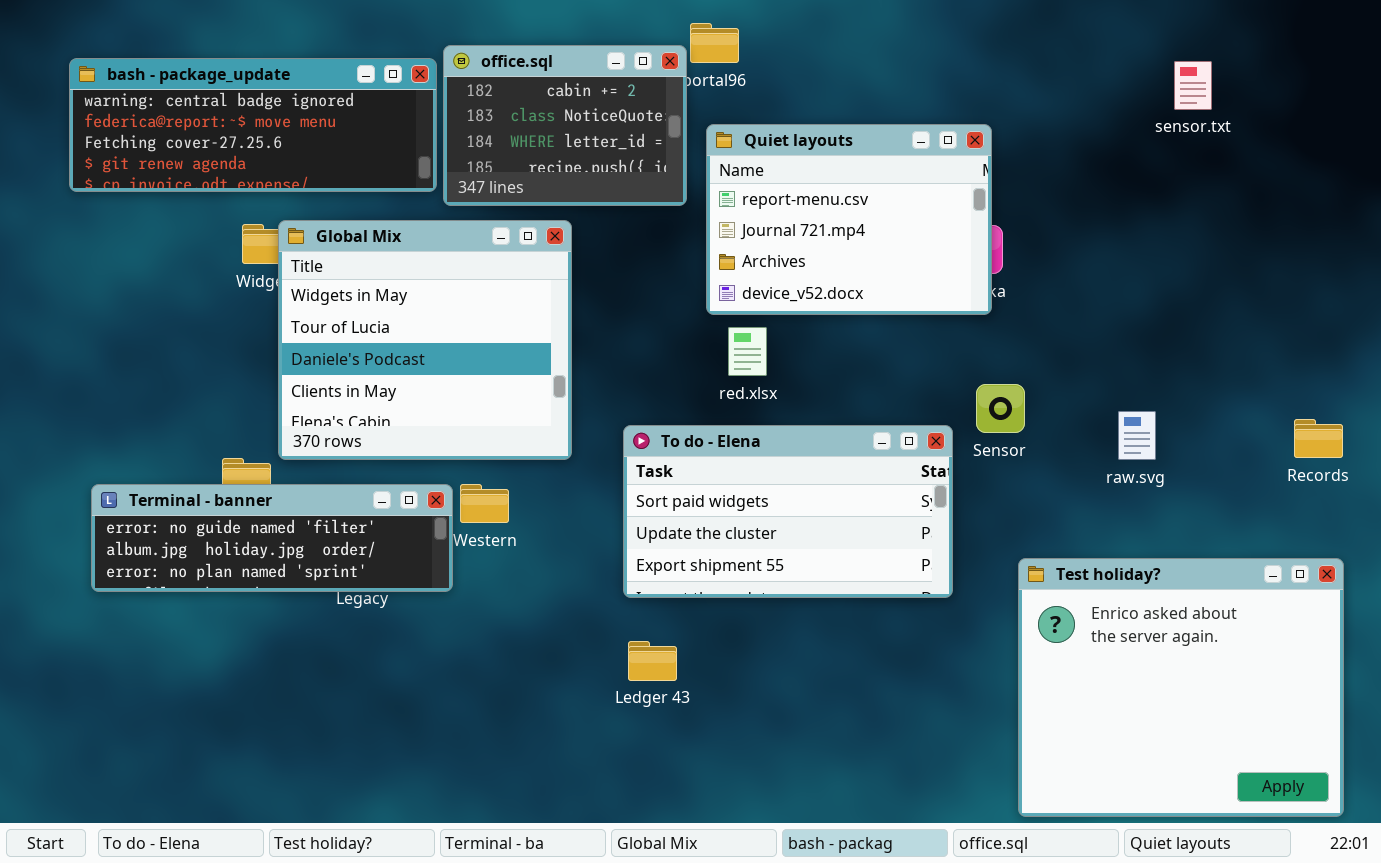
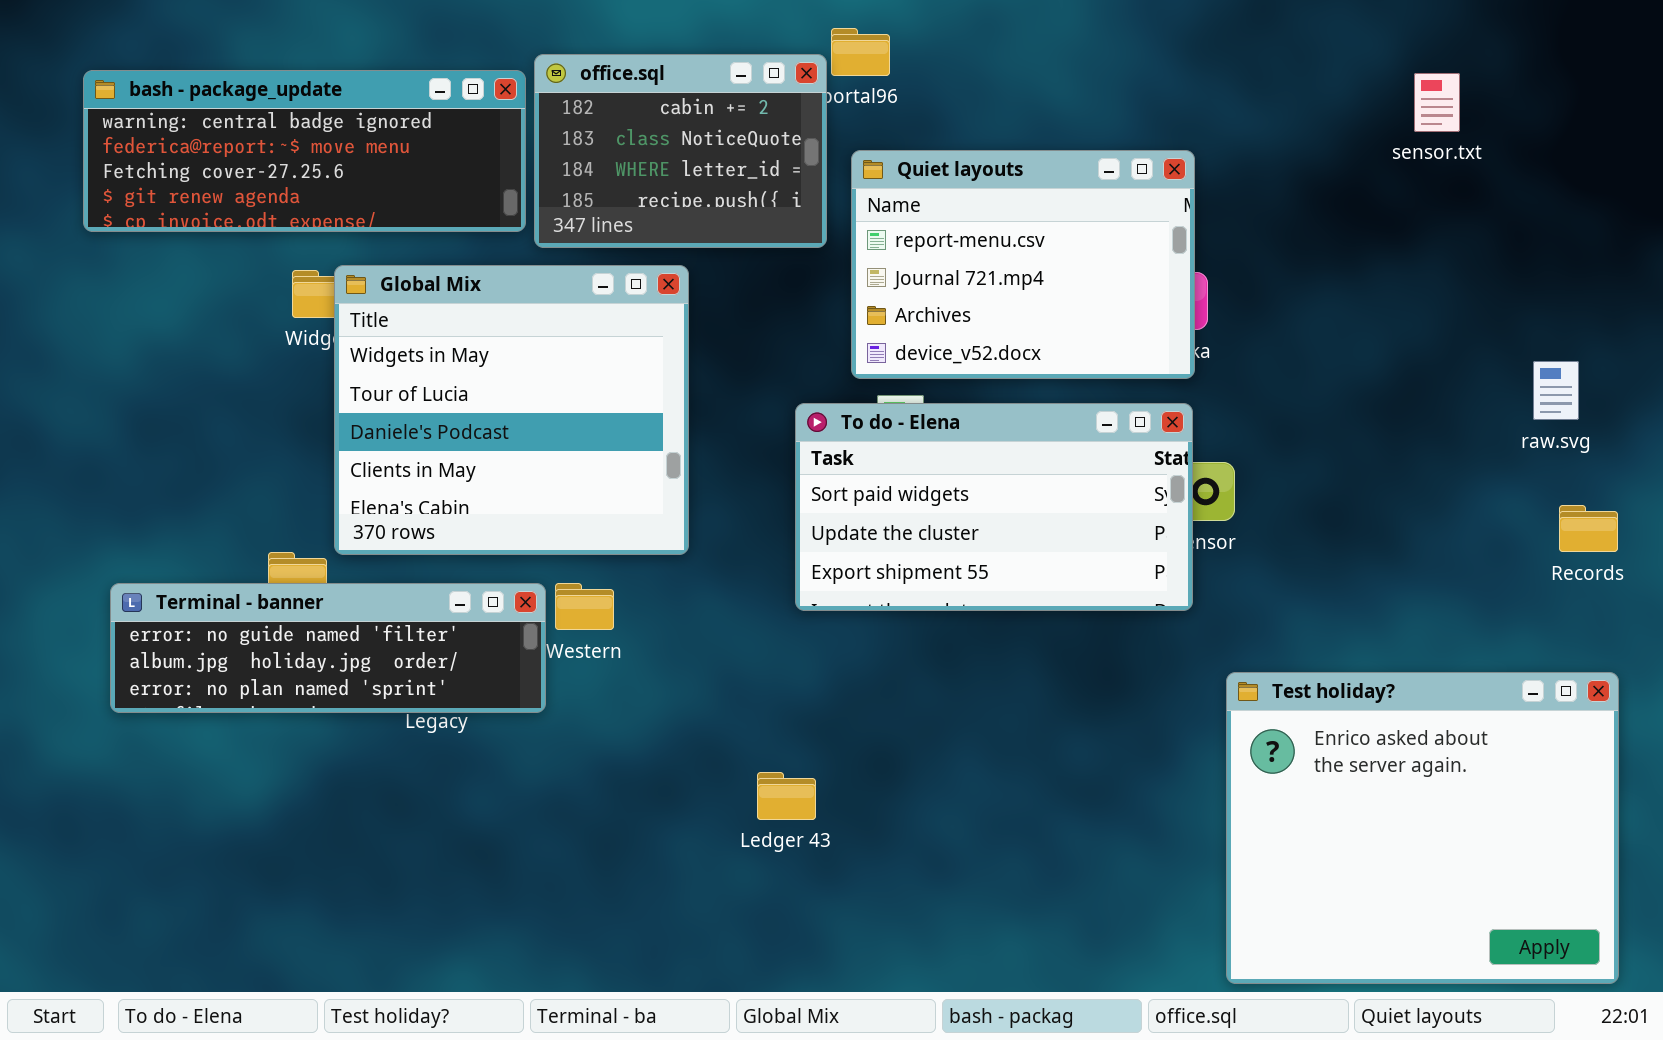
raw.svg: [1118,411,1156,460] -> [1533,361,1579,420], moved
To do - Elena: [623,425,953,598] -> [795,403,1193,611], moved

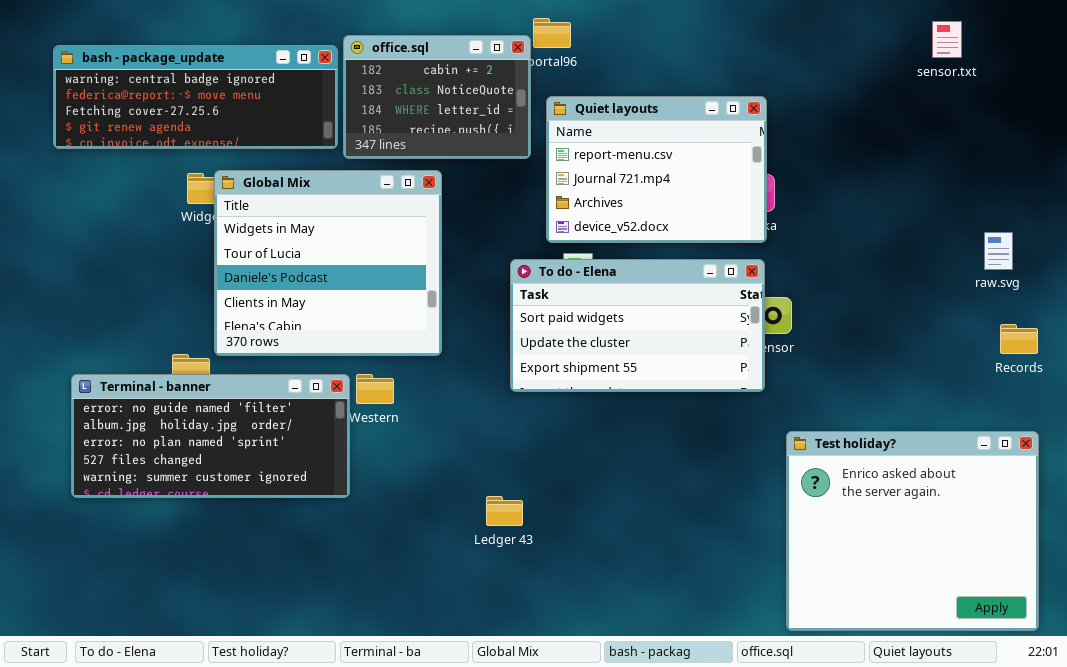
sensor.txt: [1414,73,1460,132] -> [932,21,962,58], moved
Terminal - banner: [110,583,546,713] -> [71,374,350,498], resized

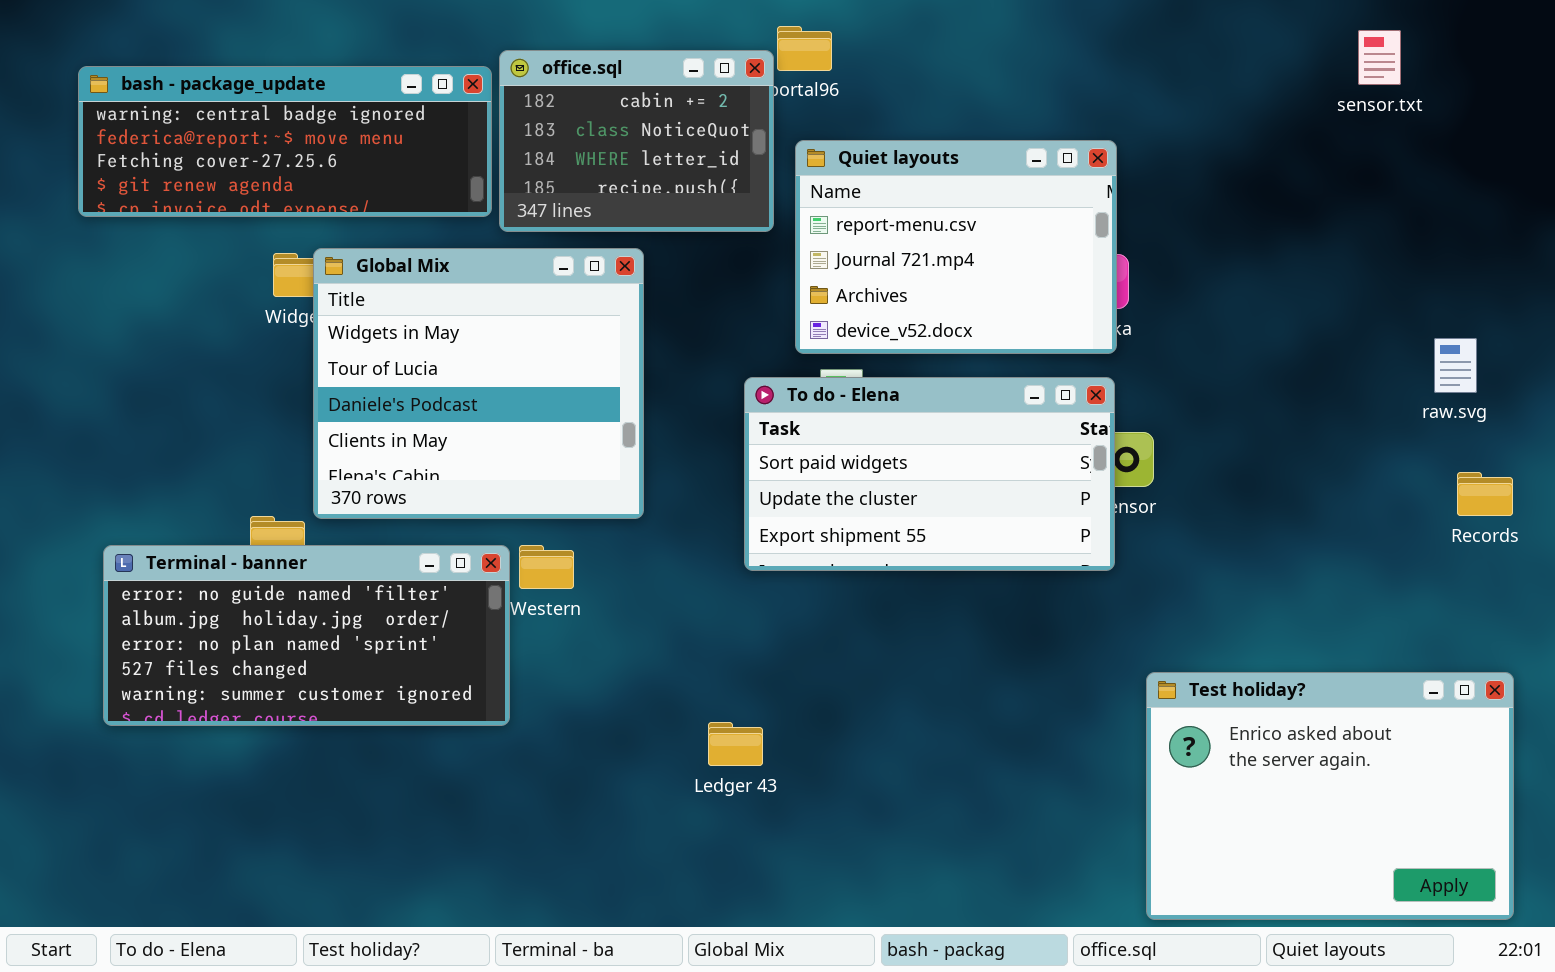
Test holiday?: [786,431,1039,631] -> [1146,672,1514,920], resized

